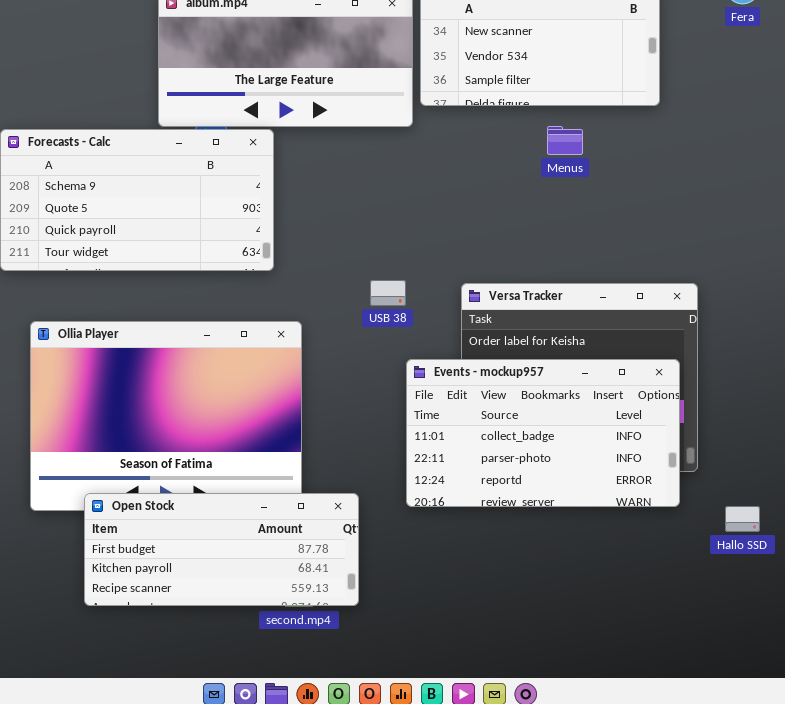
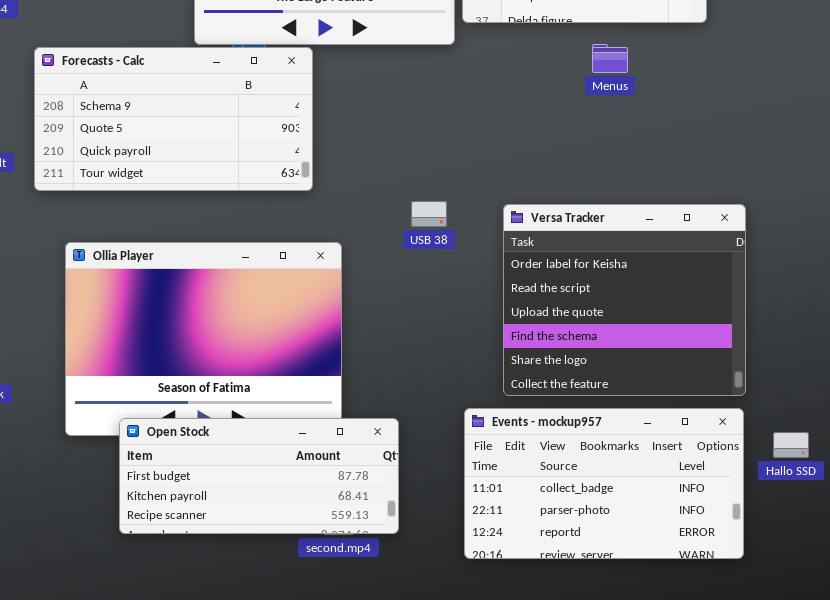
Events - mockup957: [406,359,680,507] -> [464,408,744,559], moved

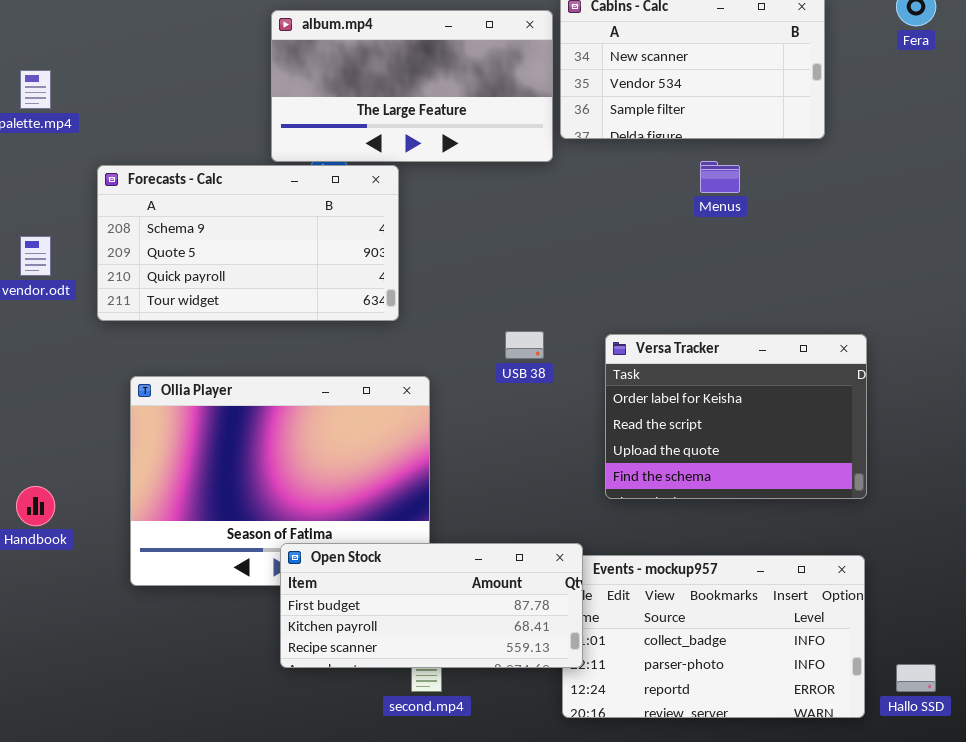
Versa Tracker: [503,204,746,396] -> [605,334,867,499], resized
Open Stock: [119,418,399,534] -> [280,543,583,668], moved
Hallo SSD: [773,432,809,458] -> [896,664,936,692], moved

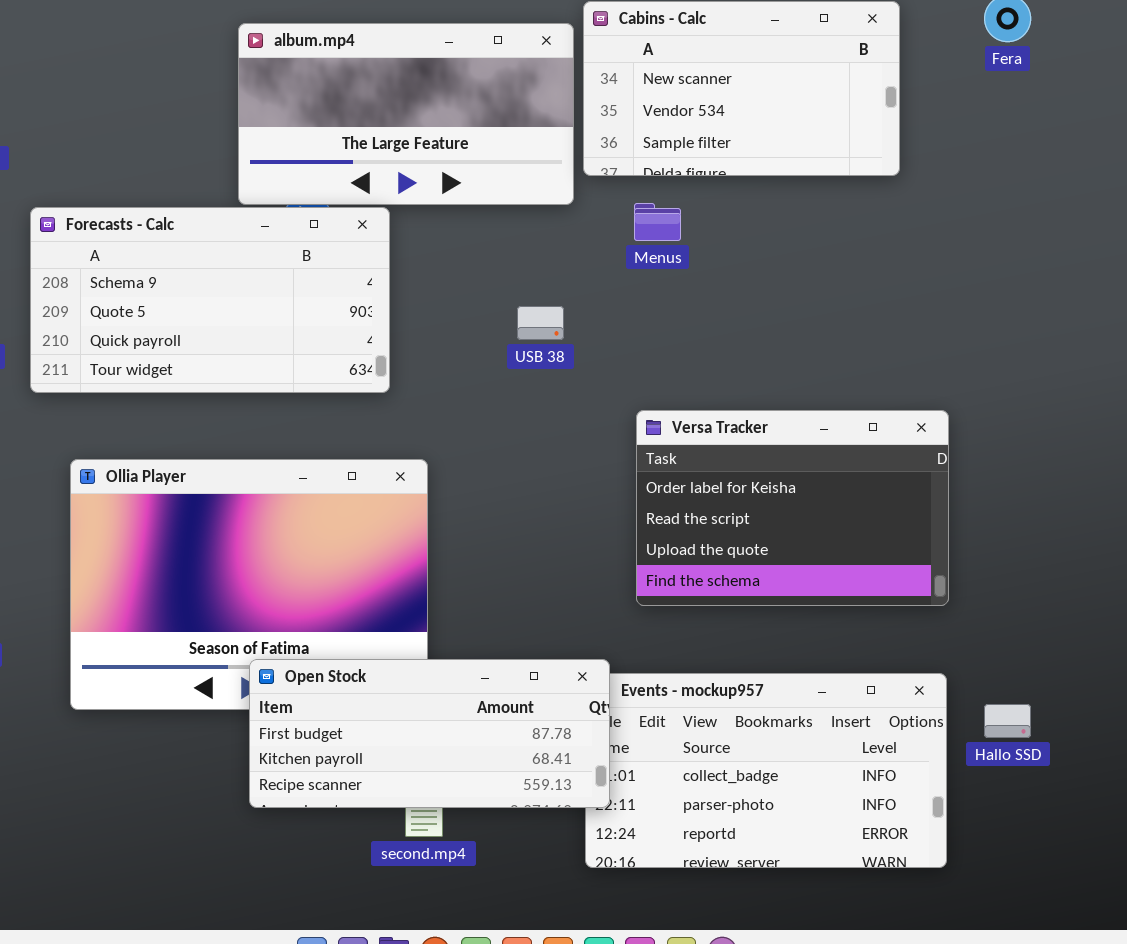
Menus: [700,161,740,193] -> [634,203,681,241], moved
USB 38: [505,331,544,359] -> [517,306,564,340], moved
Hallo SSD: [896,664,936,692] -> [984,704,1031,738], moved

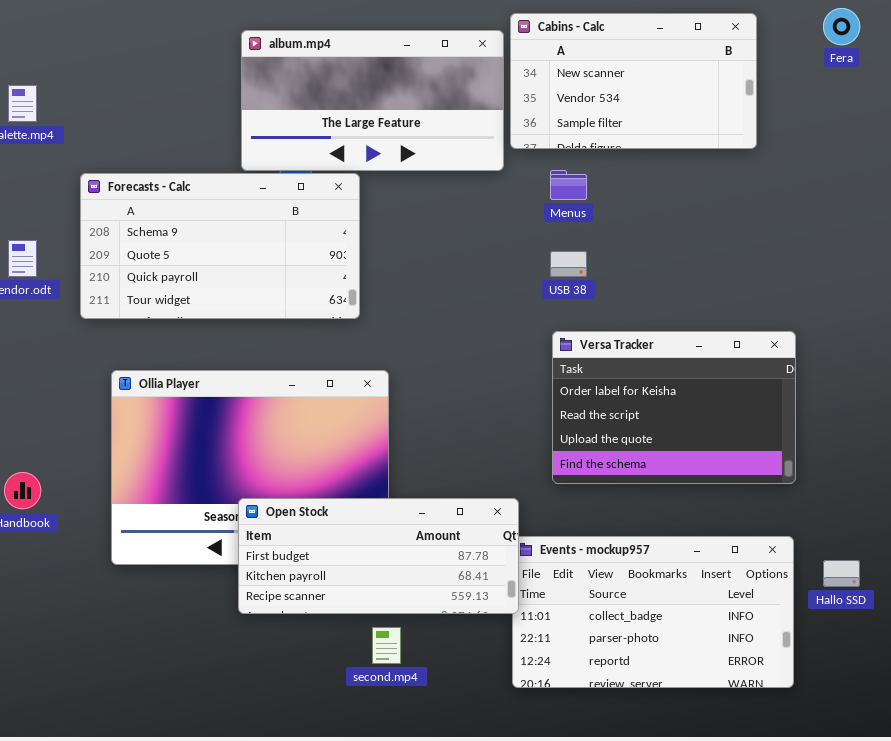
USB 38: [517,306,564,340] -> [550,251,587,277], moved
Open Stock: [249,659,610,808] -> [238,498,519,614], moved

